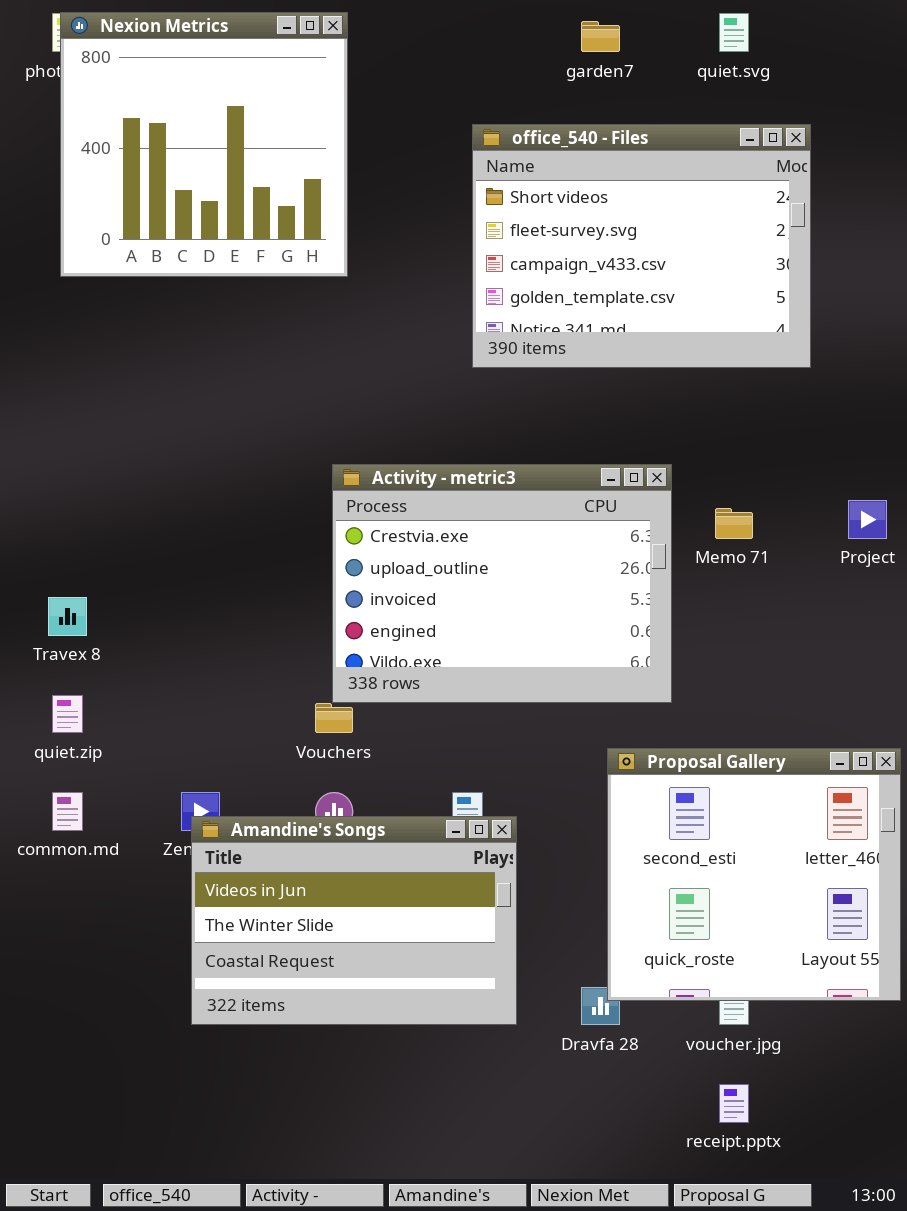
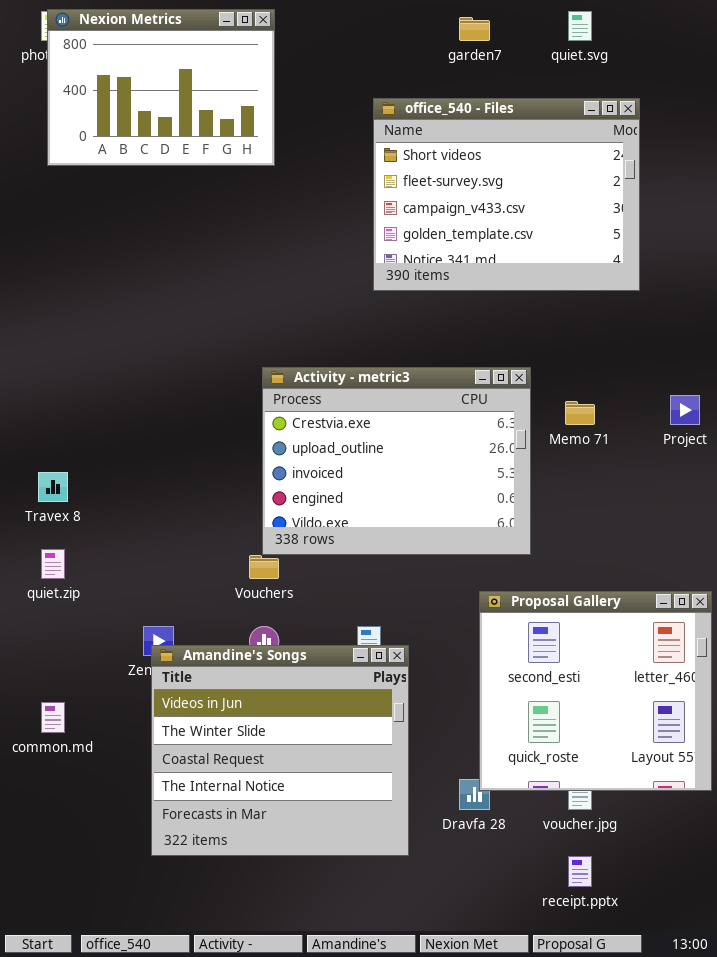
Nexion Metrics: [60,12,348,277] -> [47,9,275,166], resized
common.md: [52,792,83,831] -> [41,702,65,733], moved
Amandine's Songs: [191,816,517,1025] -> [151,645,409,856], resized

